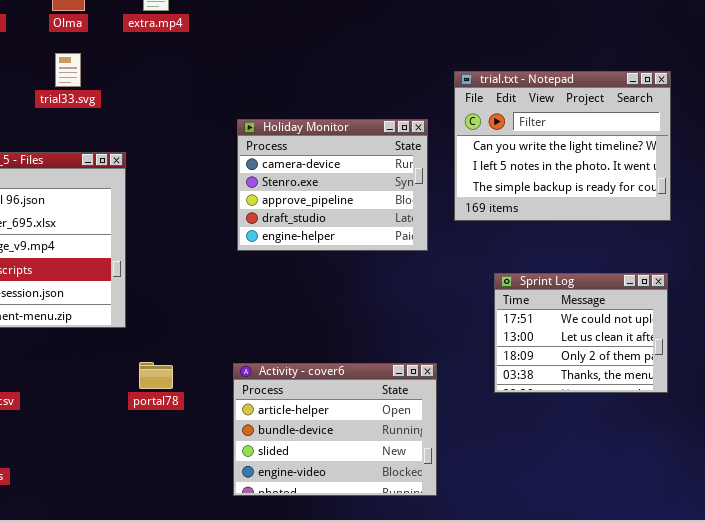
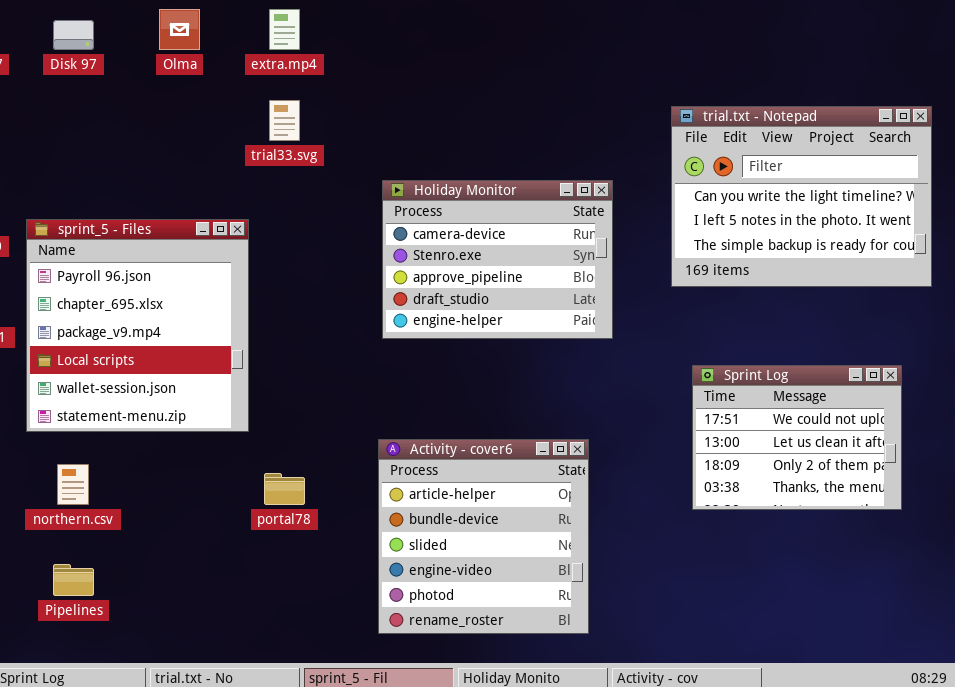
trial33.svg: [55,53,81,87] -> [269,100,300,141], moved
trial.txt - Notepad: [454,71,671,221] -> [671,106,932,287], moved
Activity - cover6: [233,363,437,496] -> [378,439,589,634], resized

